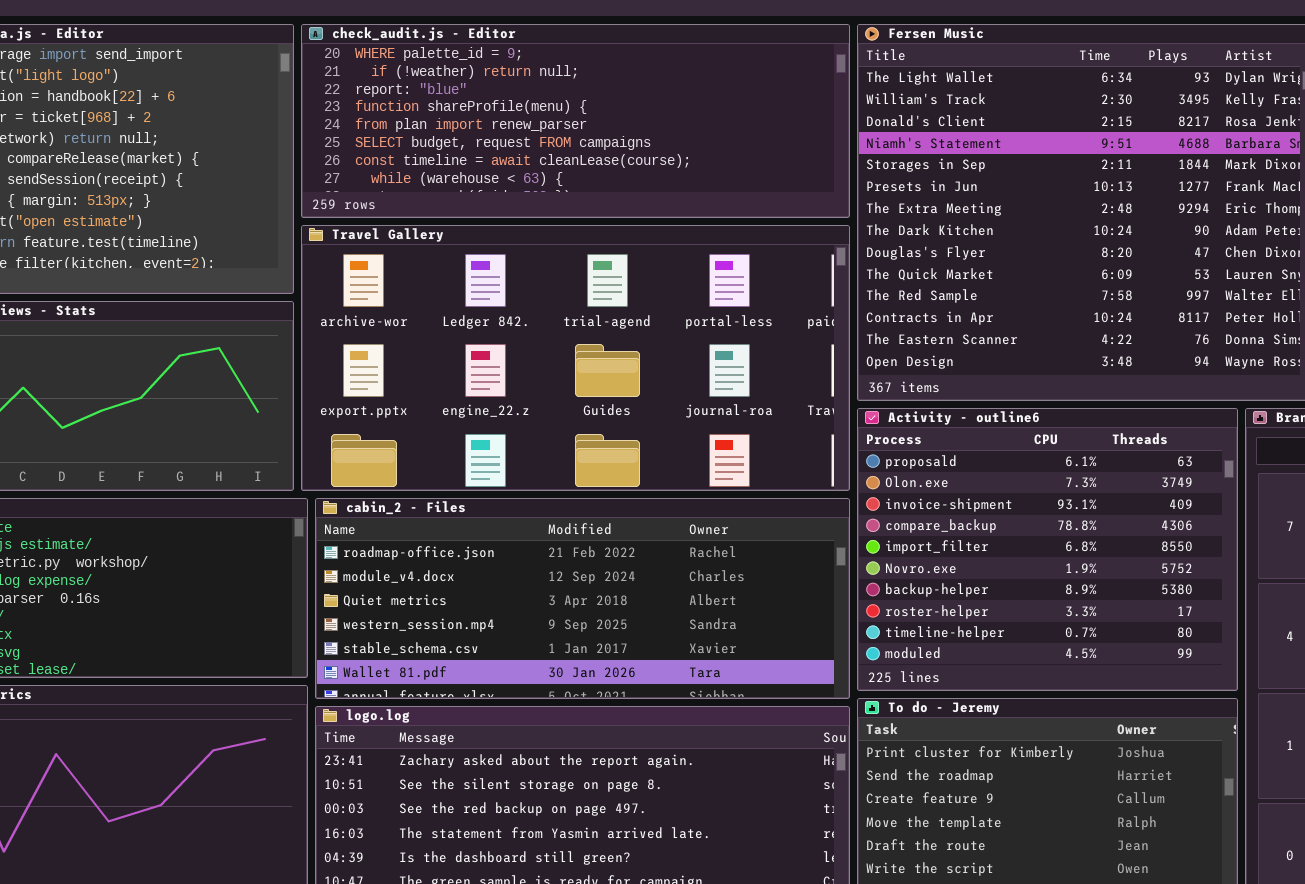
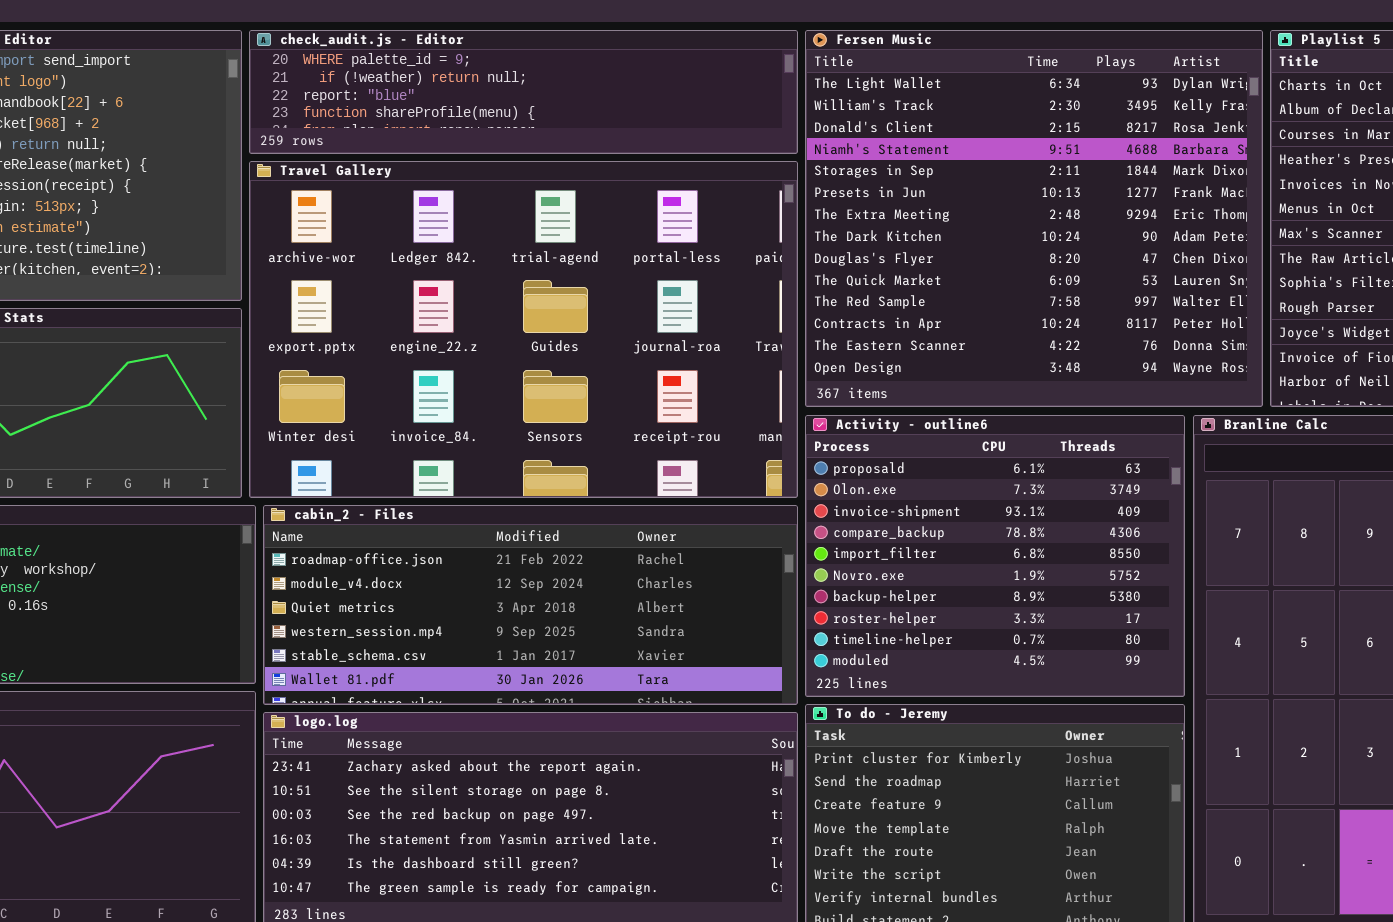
check_audit.js - Editor: [301,24,850,218] -> [249,30,798,154], resized
Travel Gallery: [301,225,850,491] -> [249,161,798,498], resized

